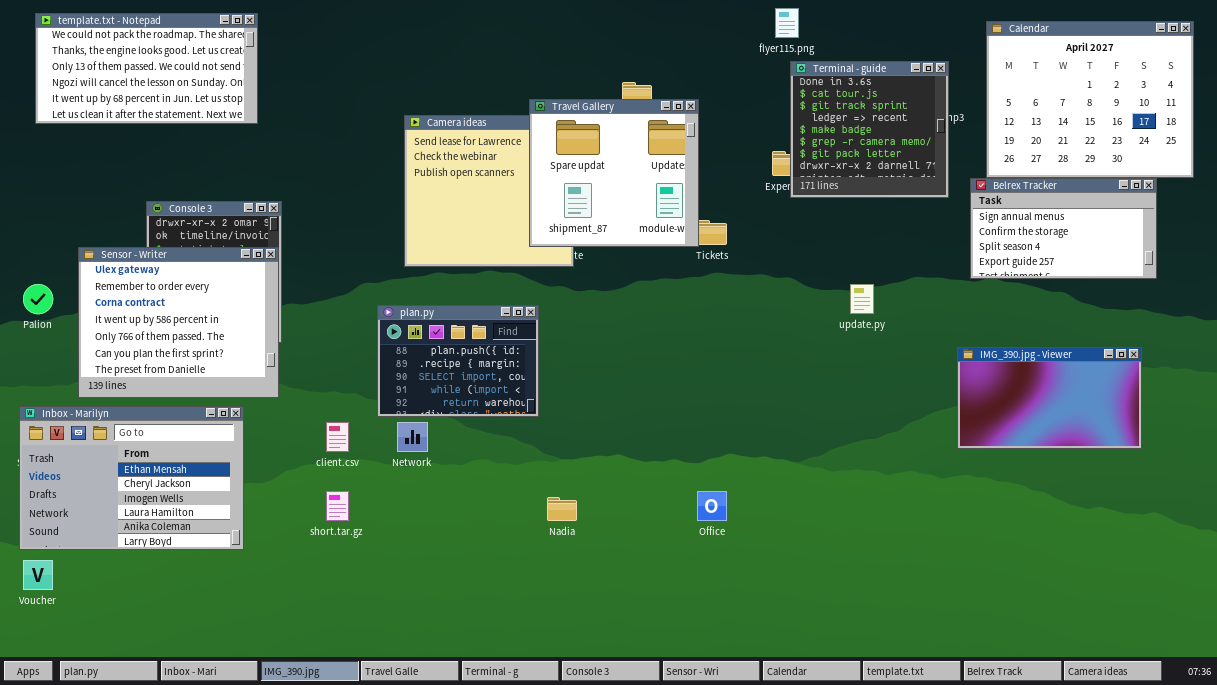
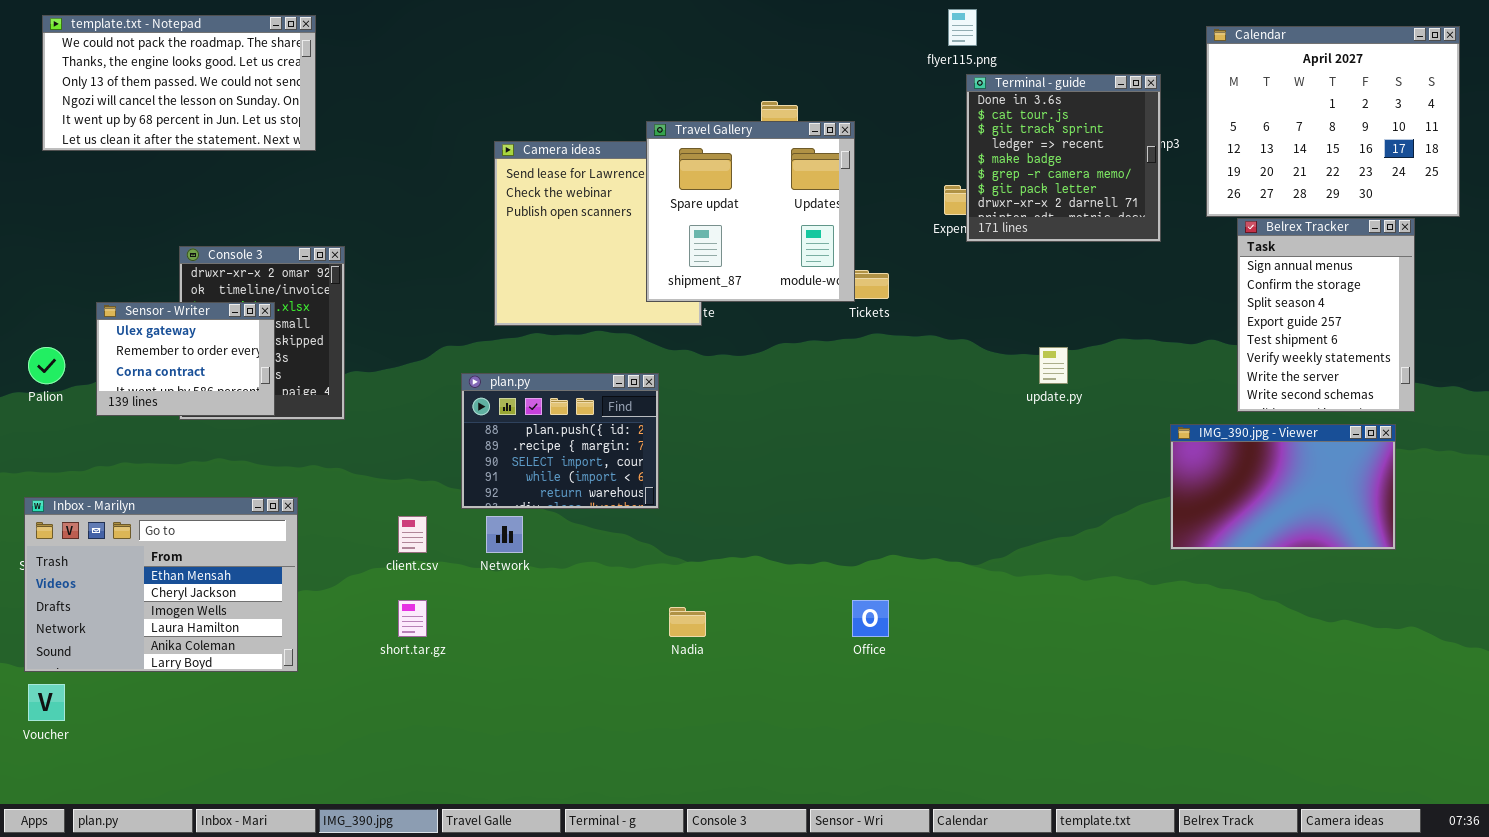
Belrex Tracker: [970,178,1157,279] -> [1237,218,1415,412], resized
Sensor - Writer: [78,247,279,398] -> [96,302,275,416], resized

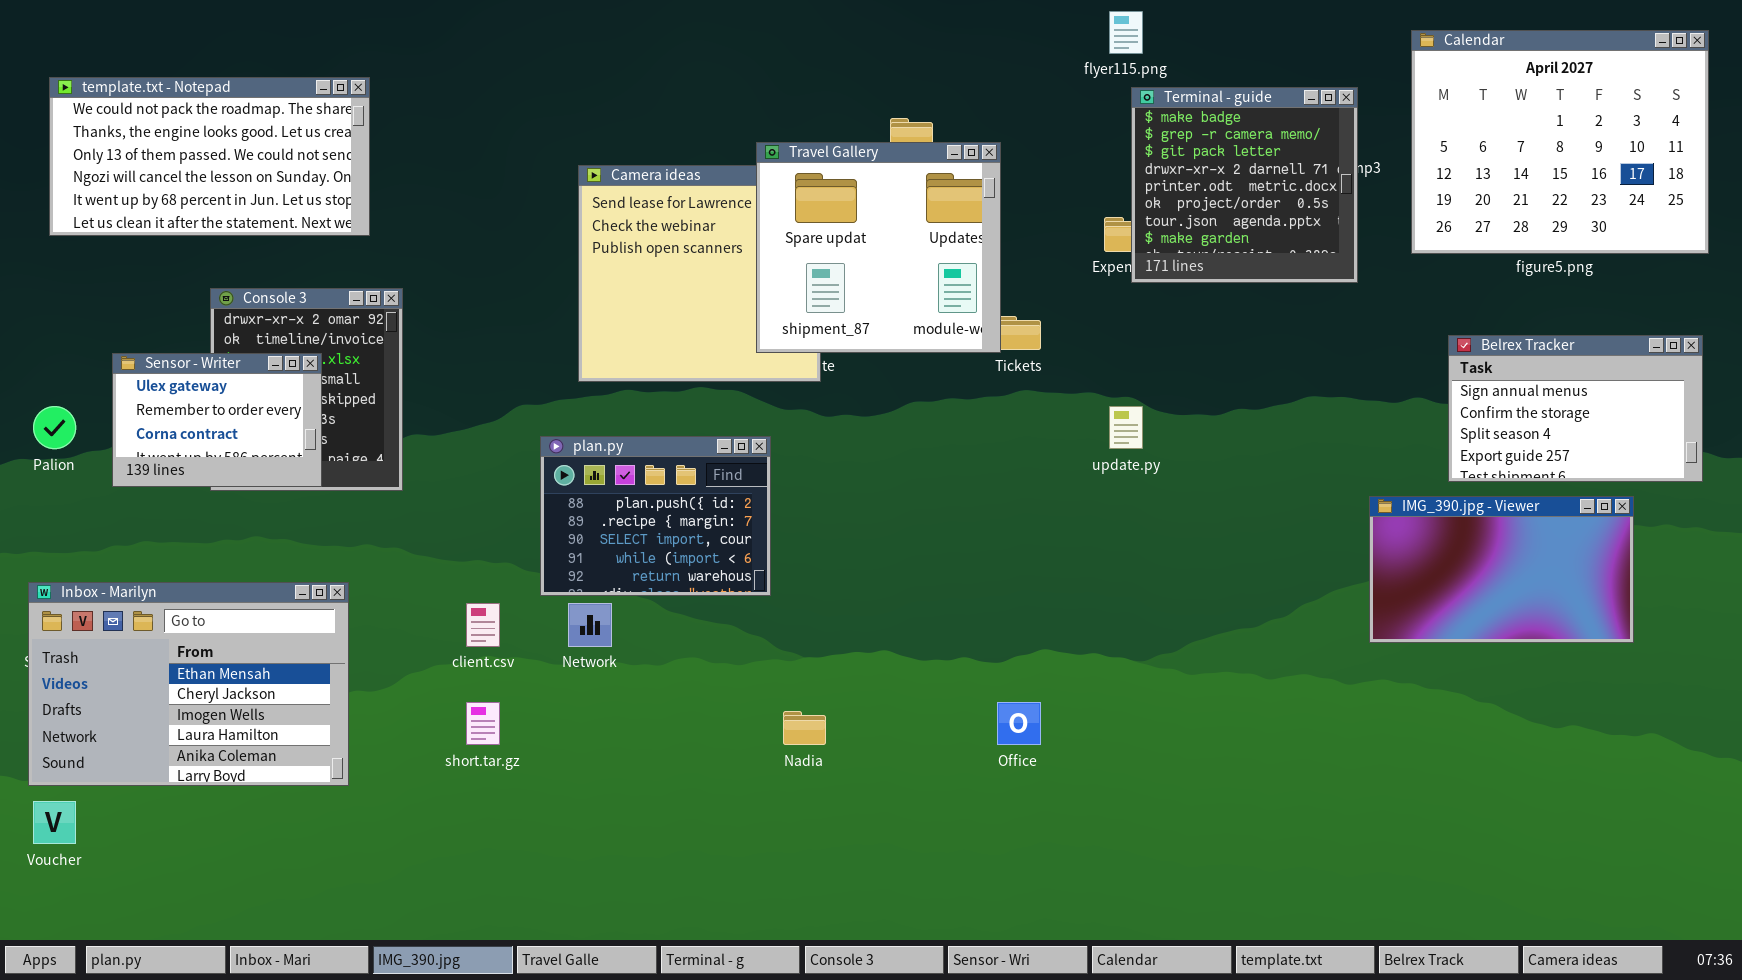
template.txt - Notepad: [42,15,316,151] -> [49,77,370,236], moved
Terminal - guide: [966,74,1161,242] -> [1131,87,1358,283], scrolled down 4 rows
Belrex Tracker: [1237,218,1415,412] -> [1448,335,1703,482], resized
update.py: [1039,347,1068,384] -> [1109,406,1143,449], moved

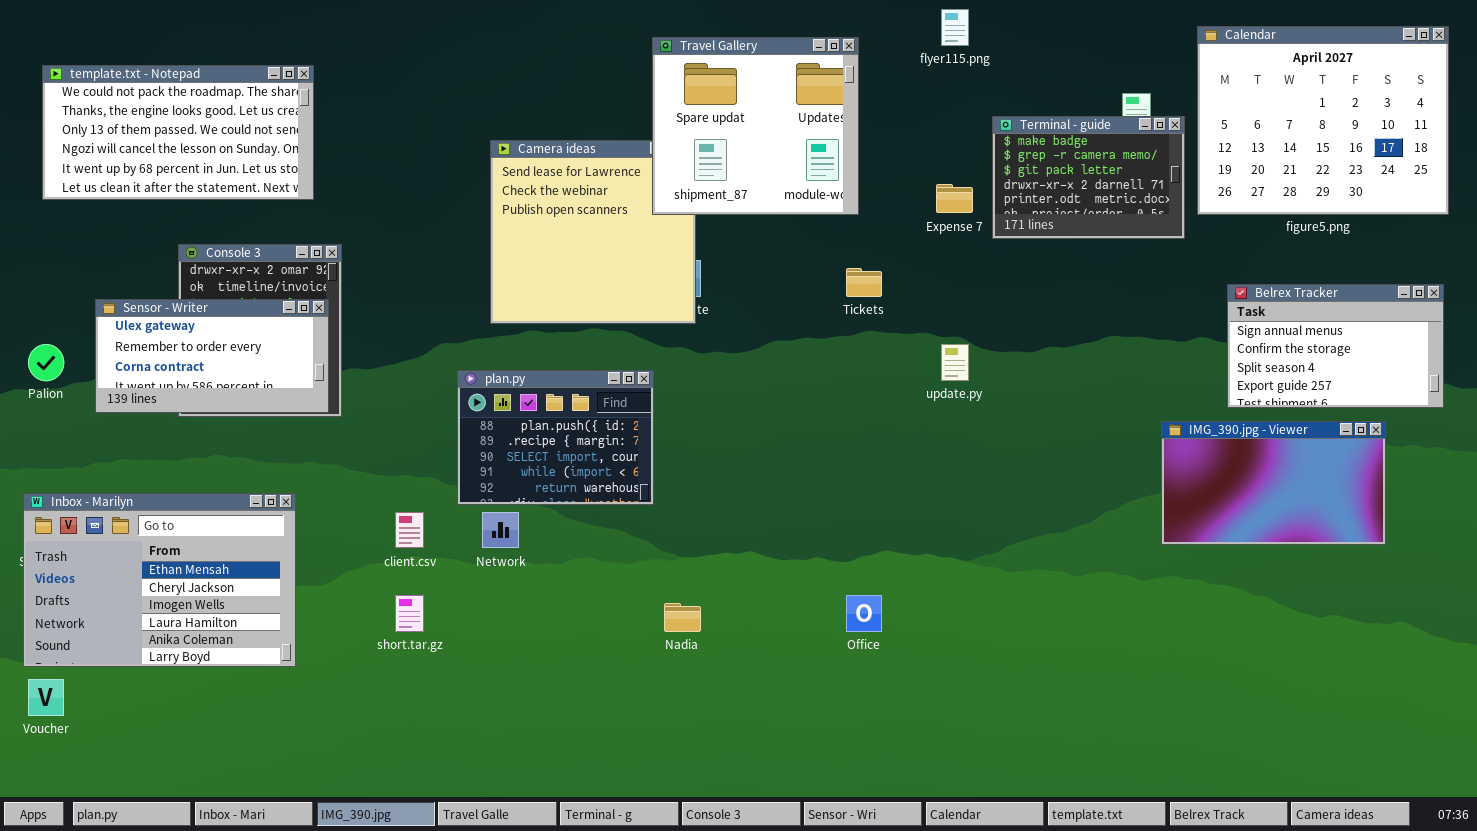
Terminal - guide: [1131,87,1358,283] -> [992,116,1185,239], moved, resized
Travel Gallery: [756,142,1001,353] -> [652,37,859,215], moved
Sensor - Writer: [112,353,322,487] -> [95,299,329,413], resized

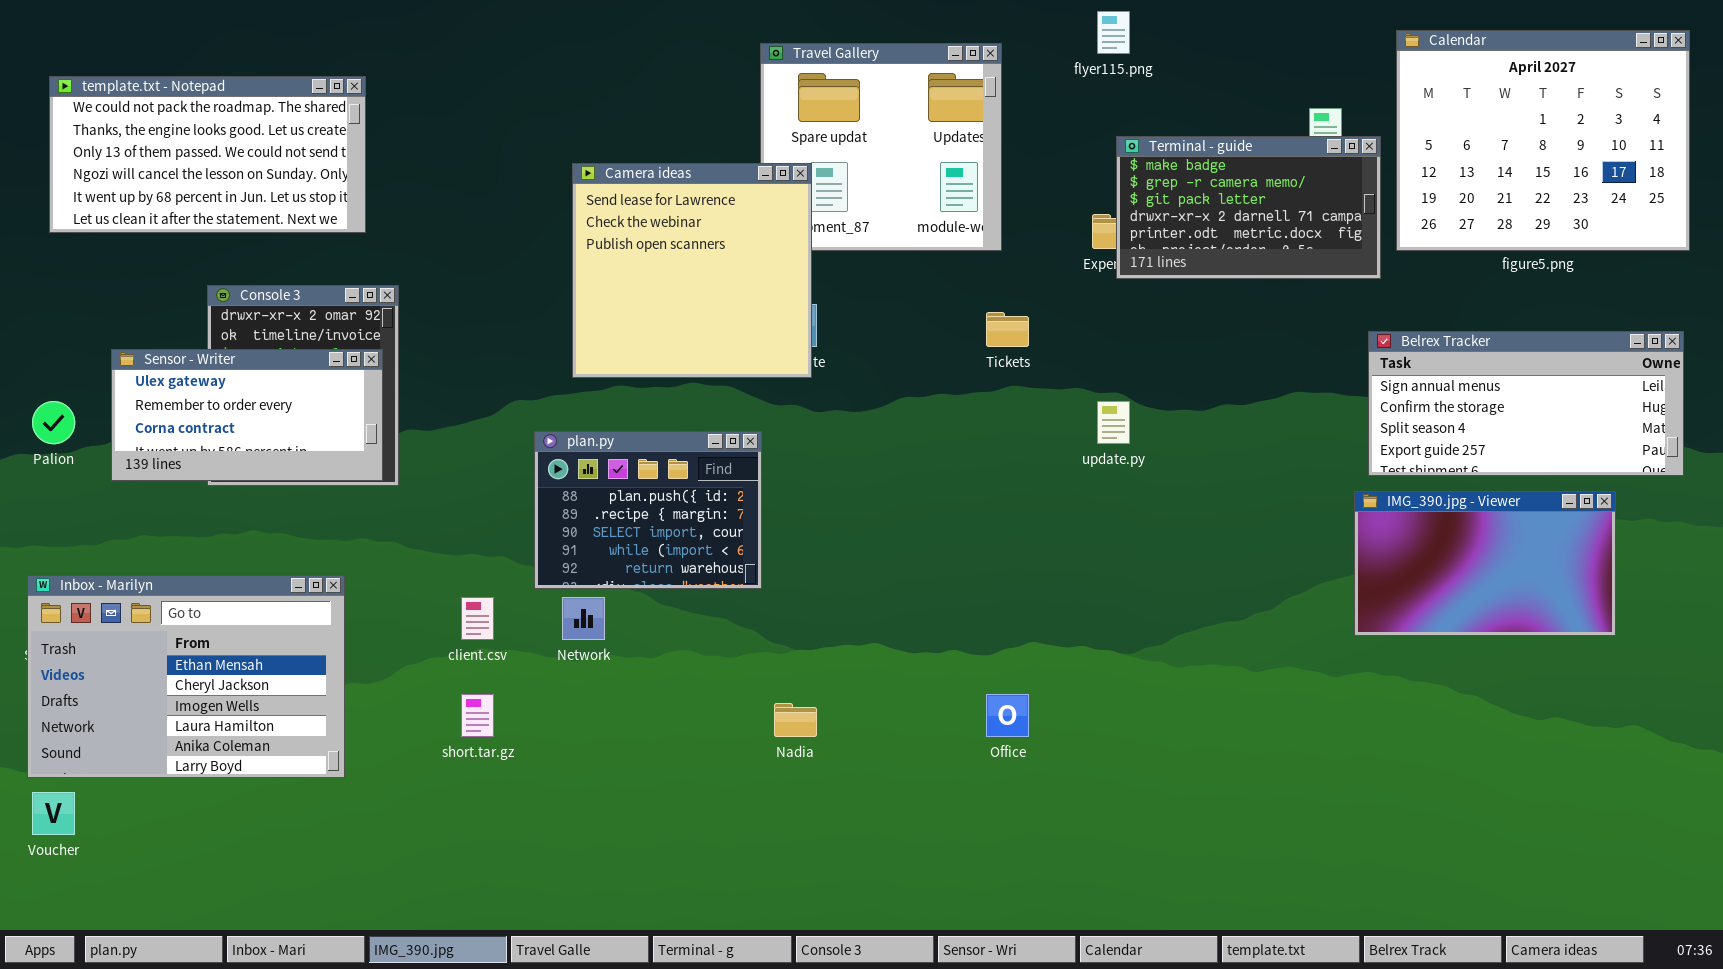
Terminal - guide: [992,116,1185,239] -> [1116,136,1381,279], resized
Camera ideas: [490,140,696,324] -> [572,163,812,378], raised
Belrex Tracker: [1227,284,1444,408] -> [1368,331,1684,476], resized

